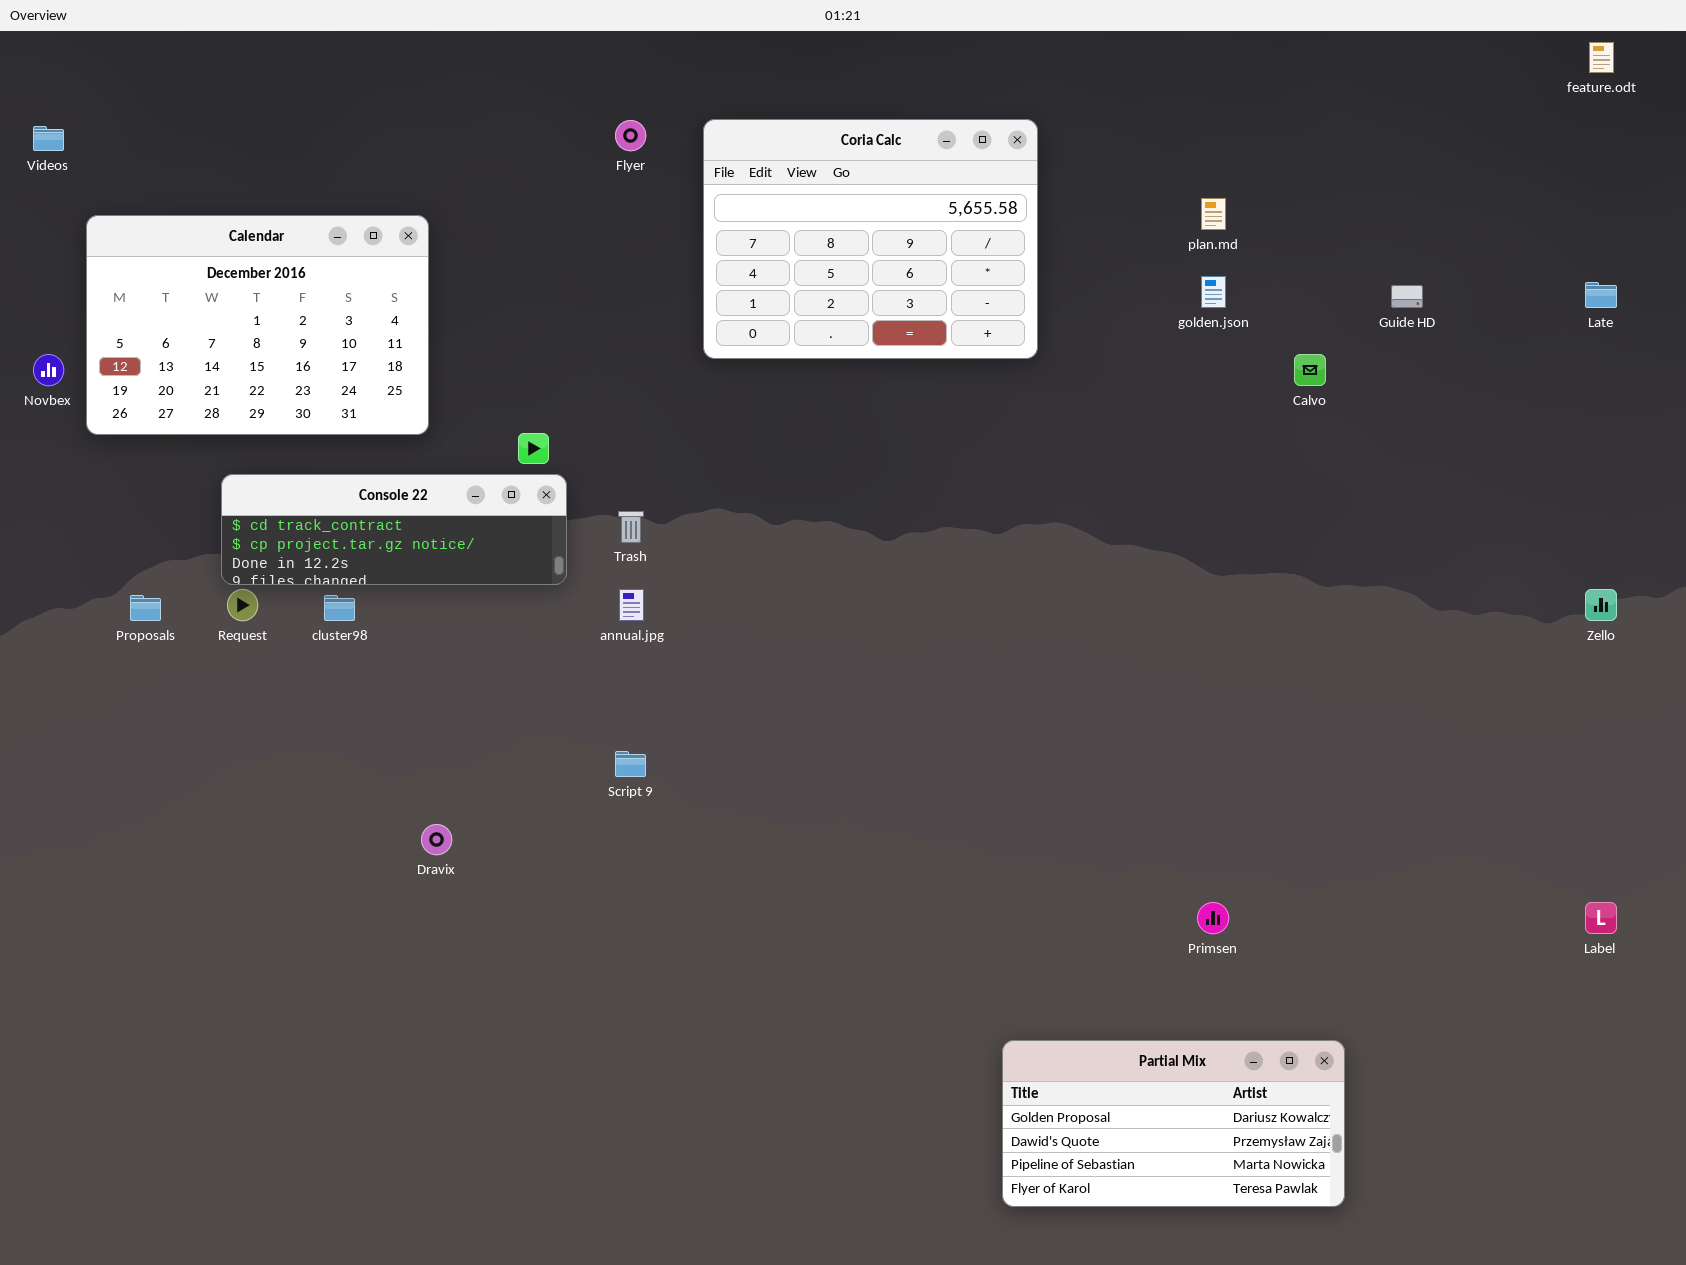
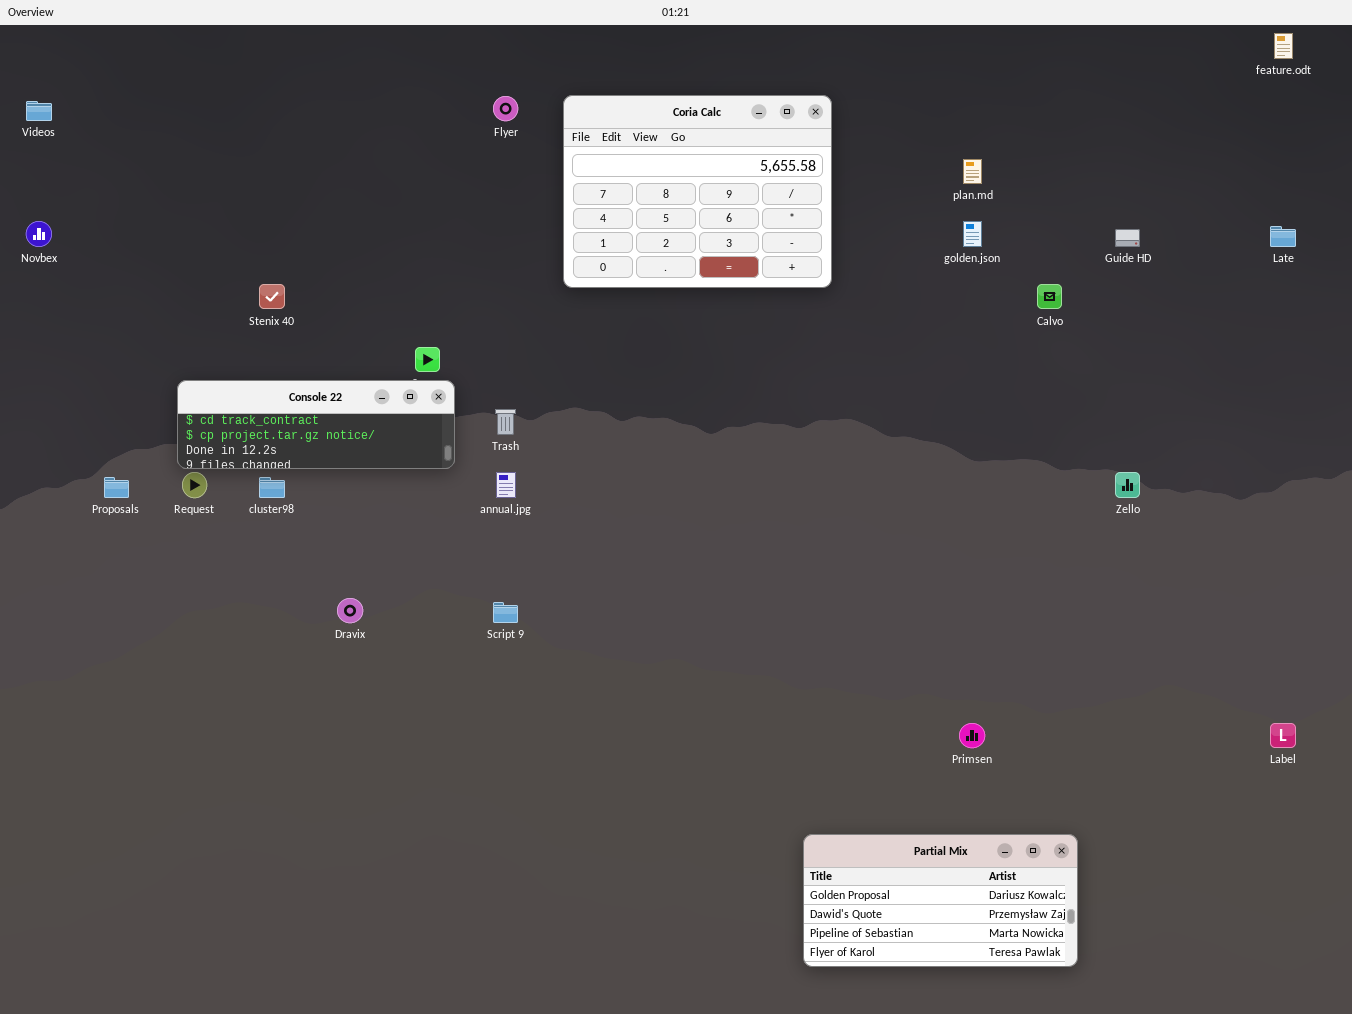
Calendar: [86,215,429,435] -> none, closed
Novbex: [33,354,64,386] -> [26,221,52,247], moved
Zello: [1585,589,1617,621] -> [1115,472,1140,498], moved
Dravix: [421,824,452,855] -> [337,598,363,623], moved

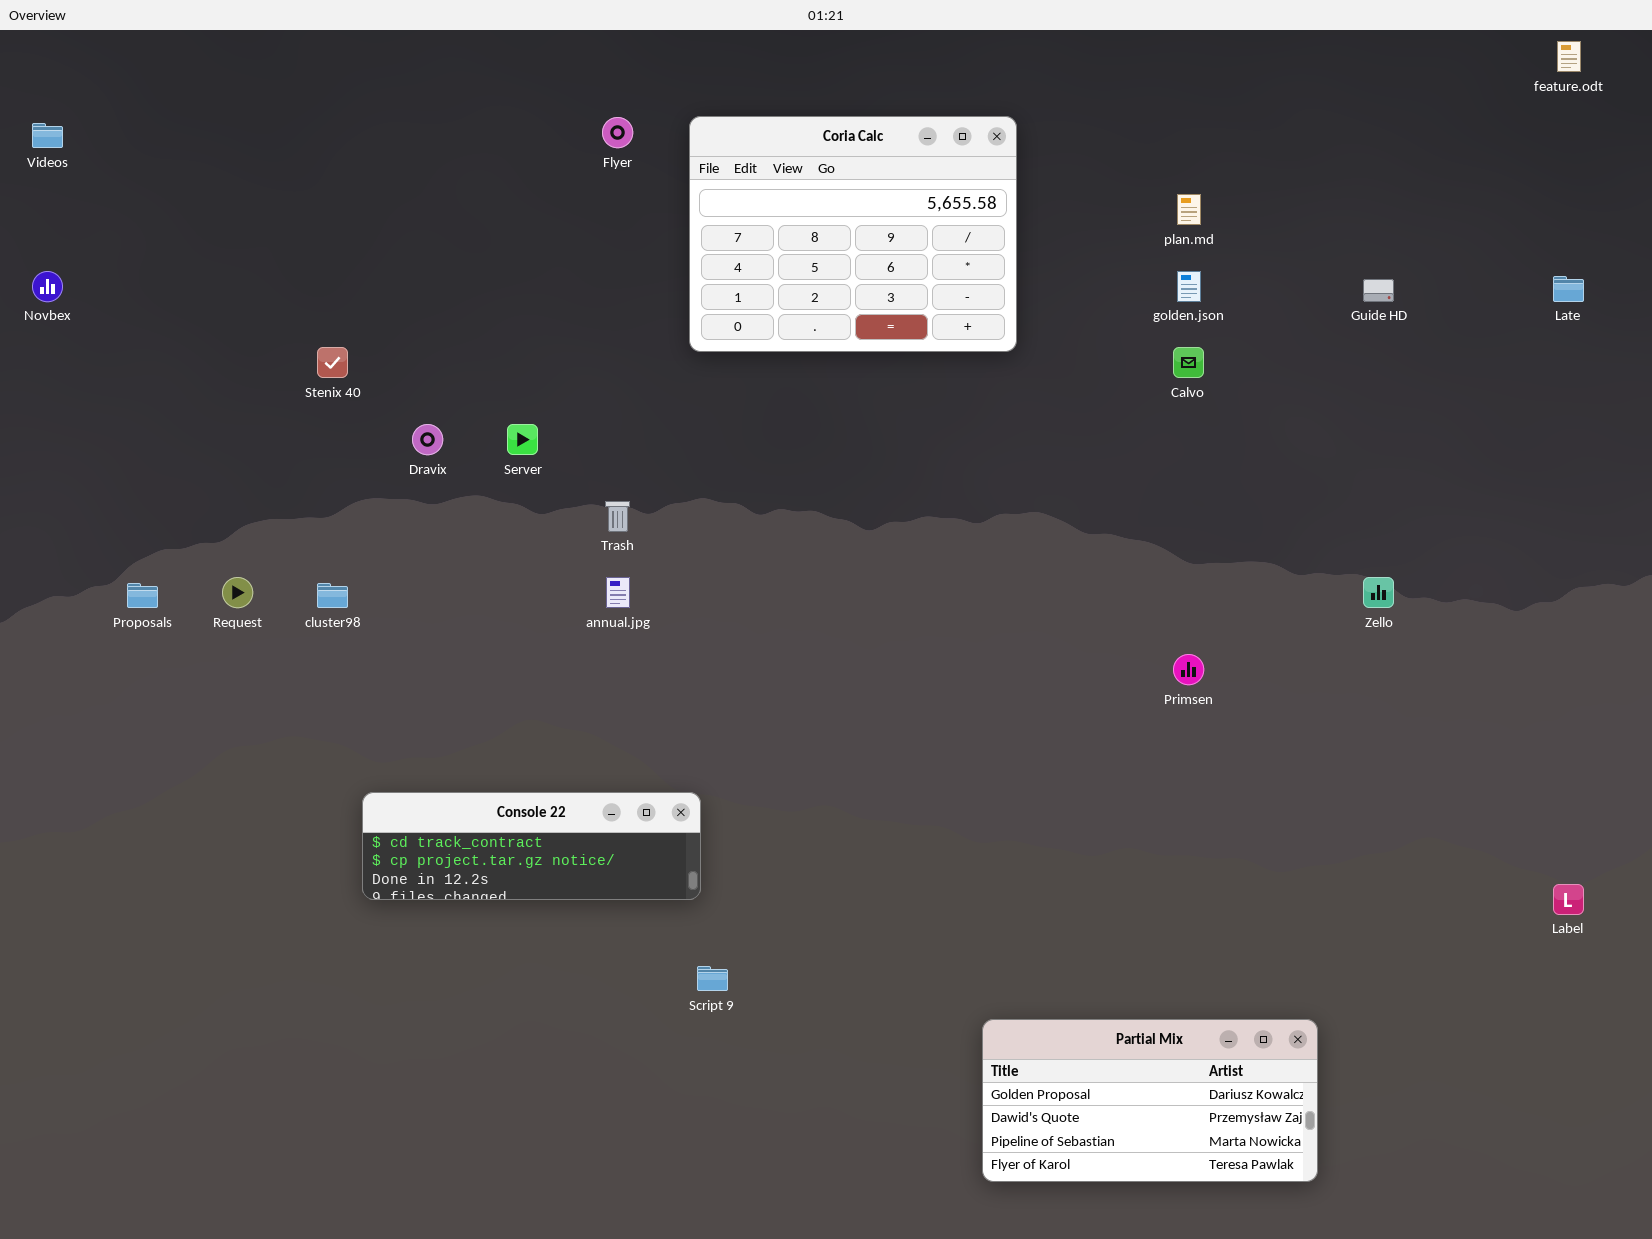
Calvo: [1037,284,1062,309] -> [1173,347,1204,378], moved
Console 22: [177,380,455,469] -> [362,792,701,900], moved
Dravix: [337,598,363,623] -> [412,424,443,455], moved
Script 9: [493,602,518,623] -> [697,966,728,991], moved
Primsen: [959,723,985,748] -> [1173,654,1204,685], moved

